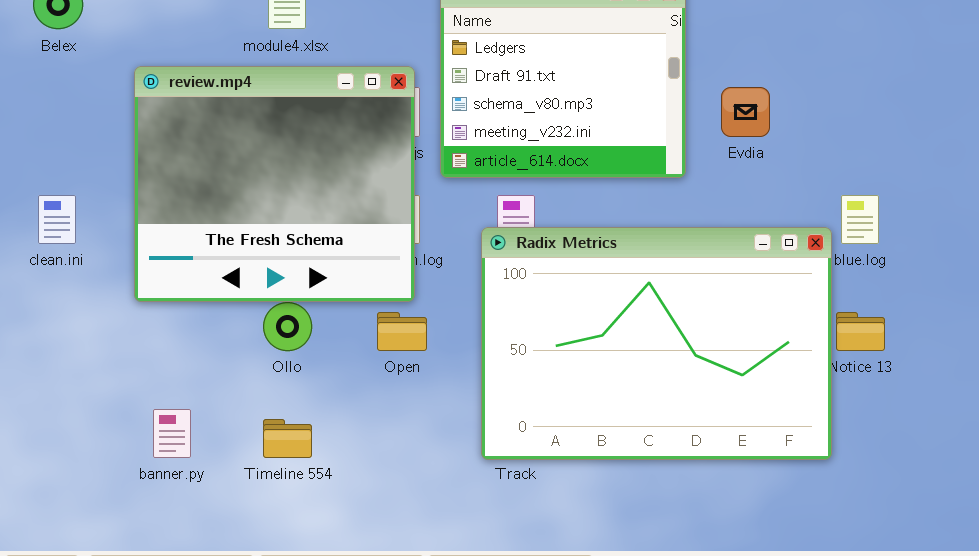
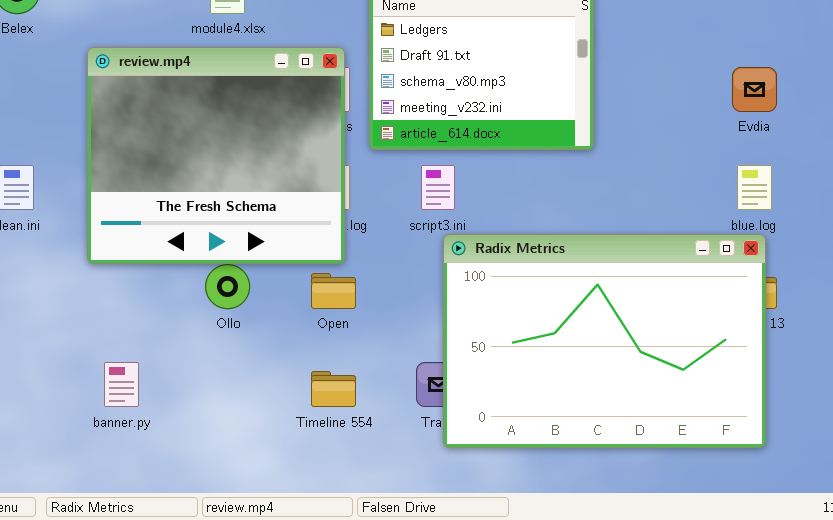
Evdia: [721,87,770,137] -> [732,67,777,112], moved
Radix Metrics: [481,227,832,460] -> [443,234,766,448], moved
Timeline 554: [263,419,312,458] -> [311,371,356,407], moved

